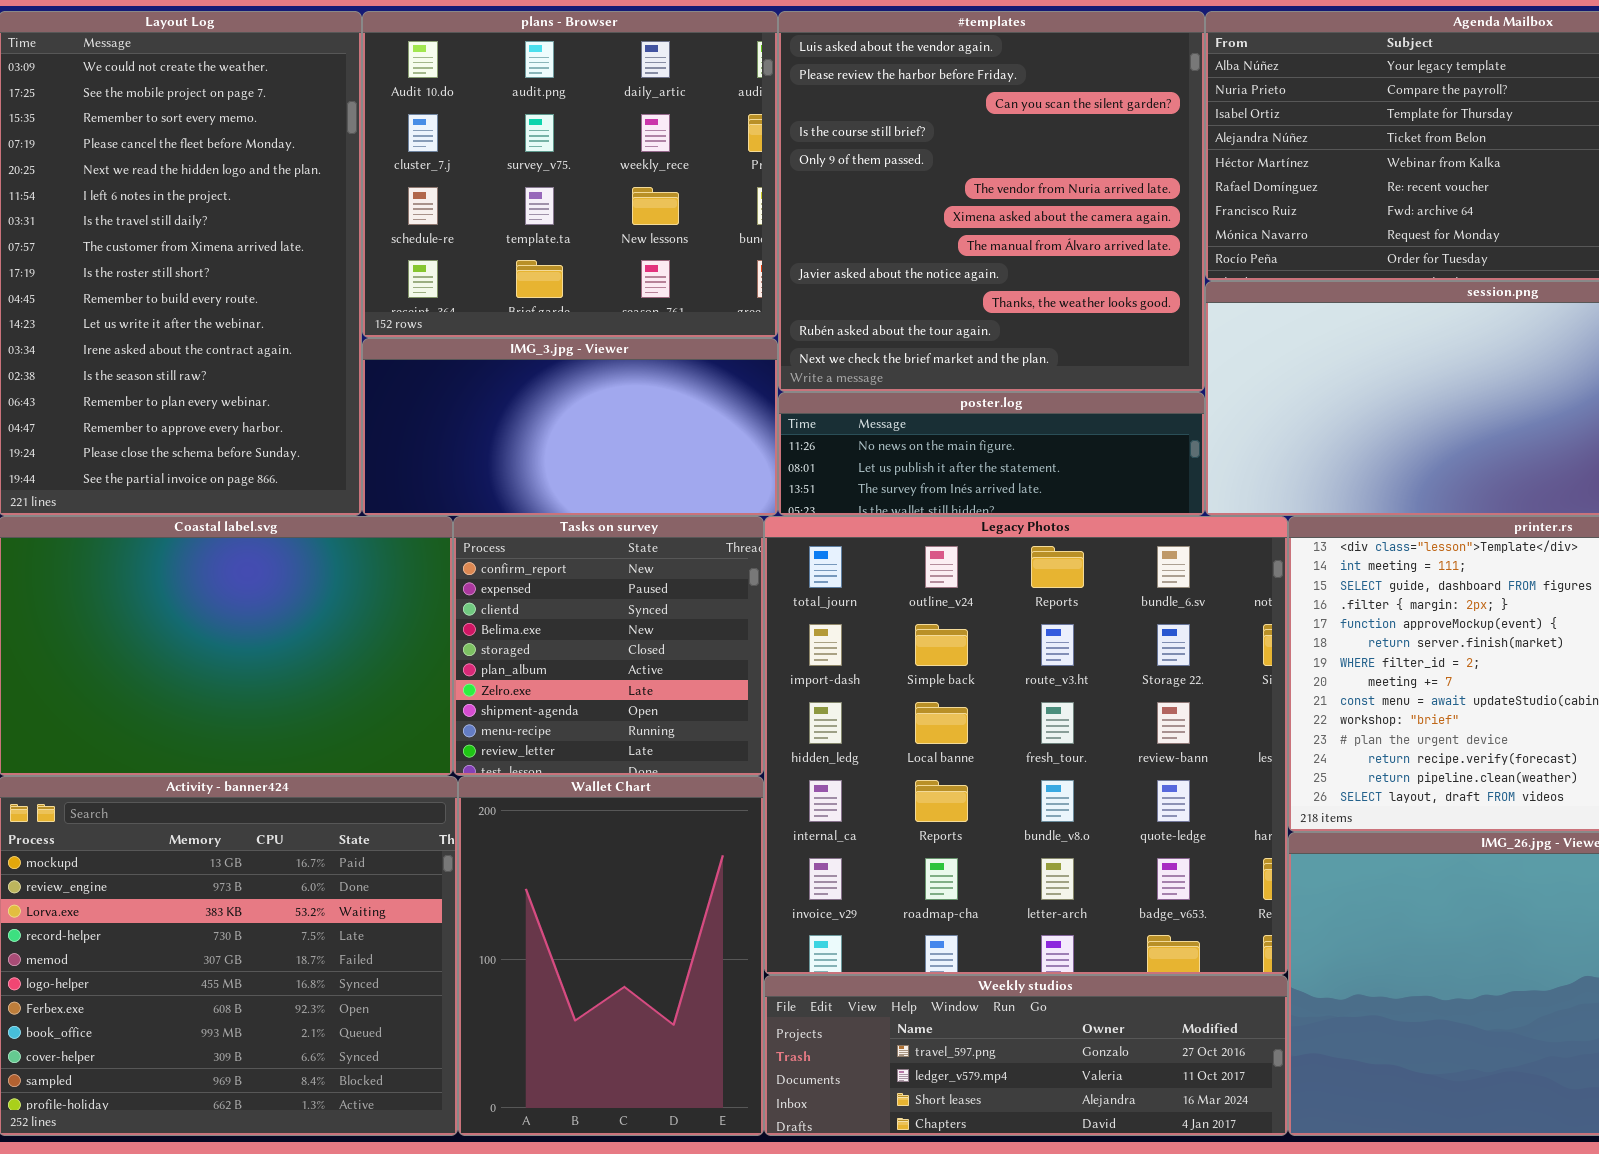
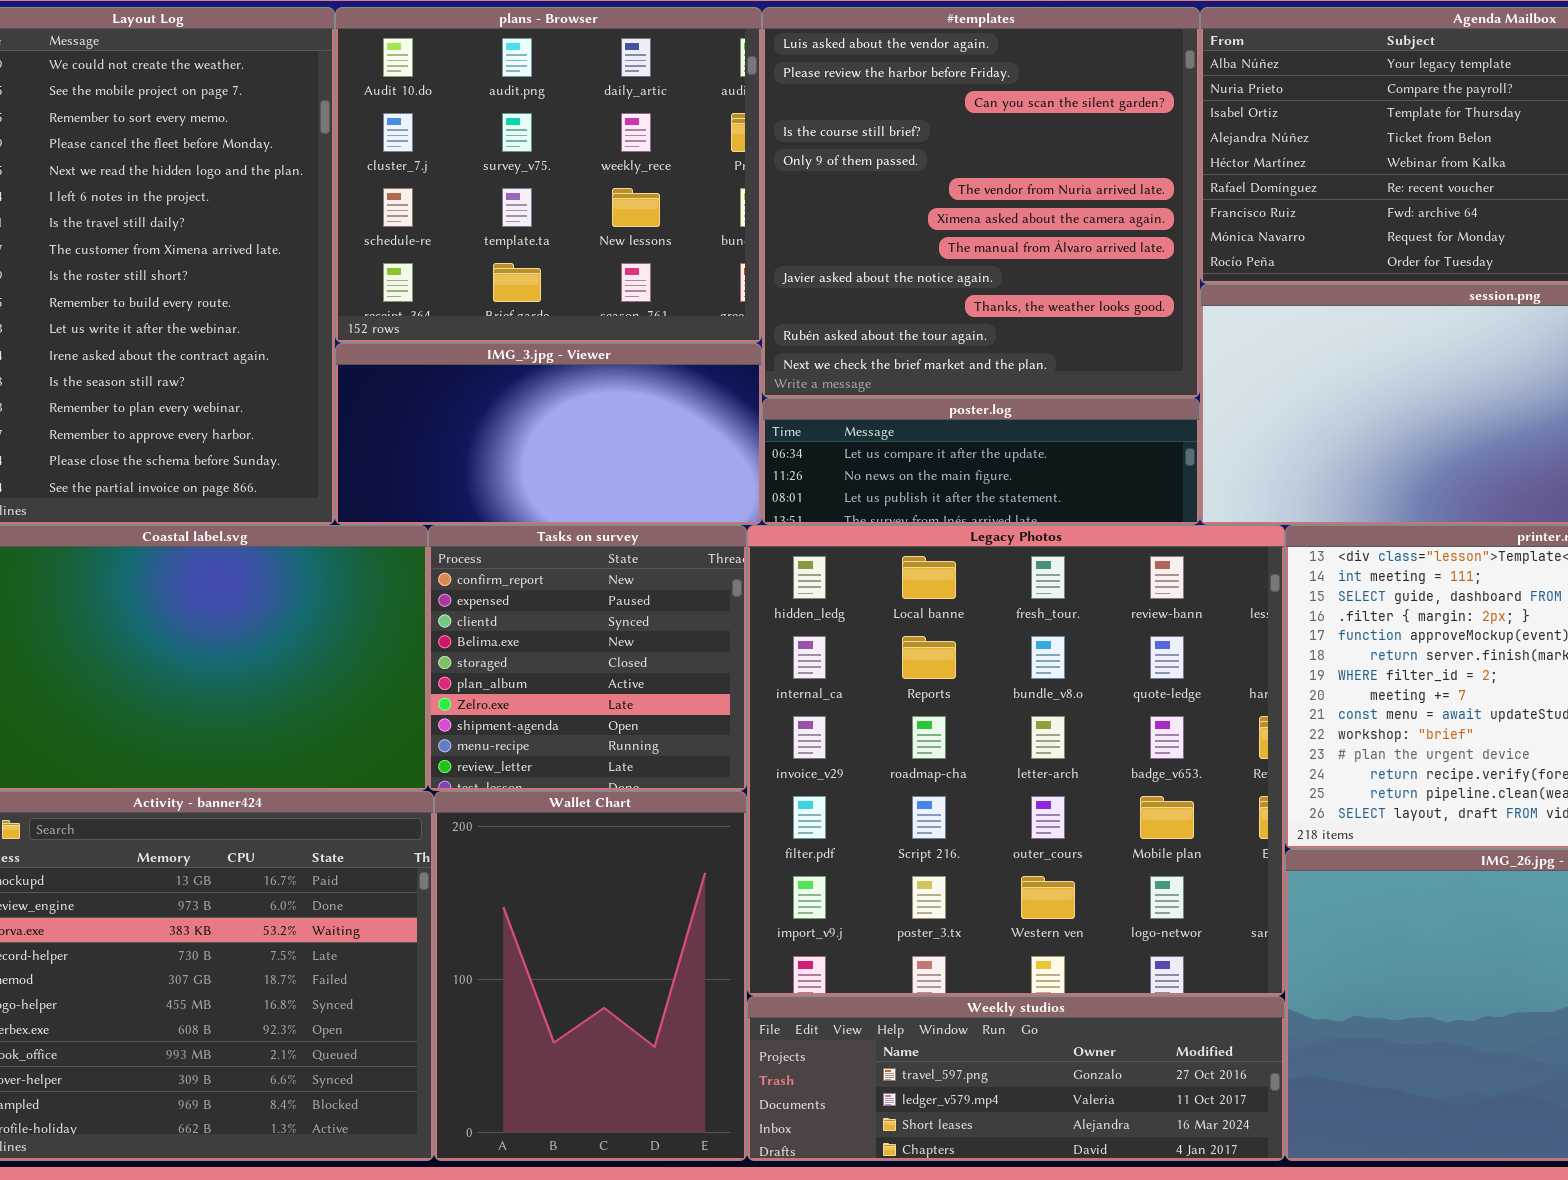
poster.log: [778,392,1205,516] -> [762,398,1200,525], scrolled up 1 row
Legacy Photos: [764,516,1288,975] -> [747,525,1285,996], scrolled down 2 rows

